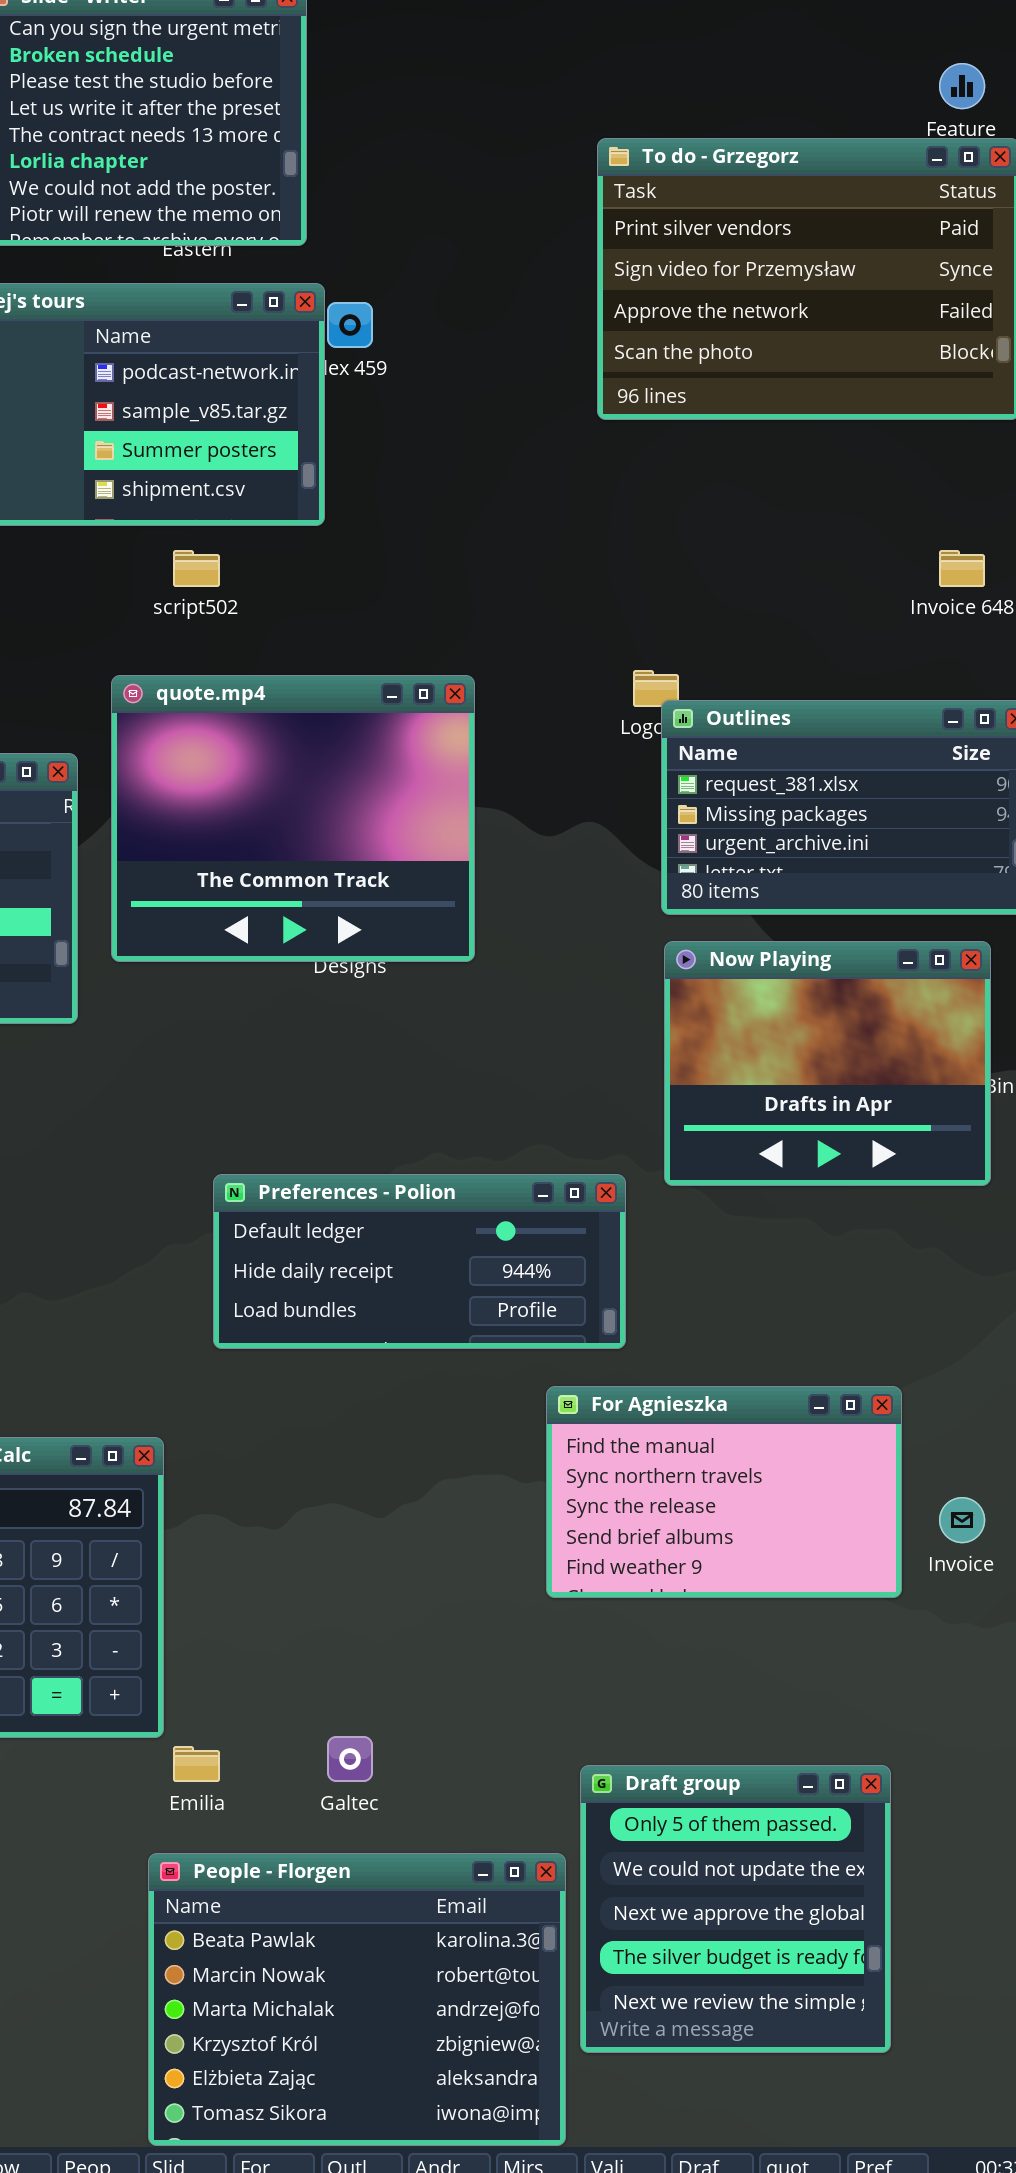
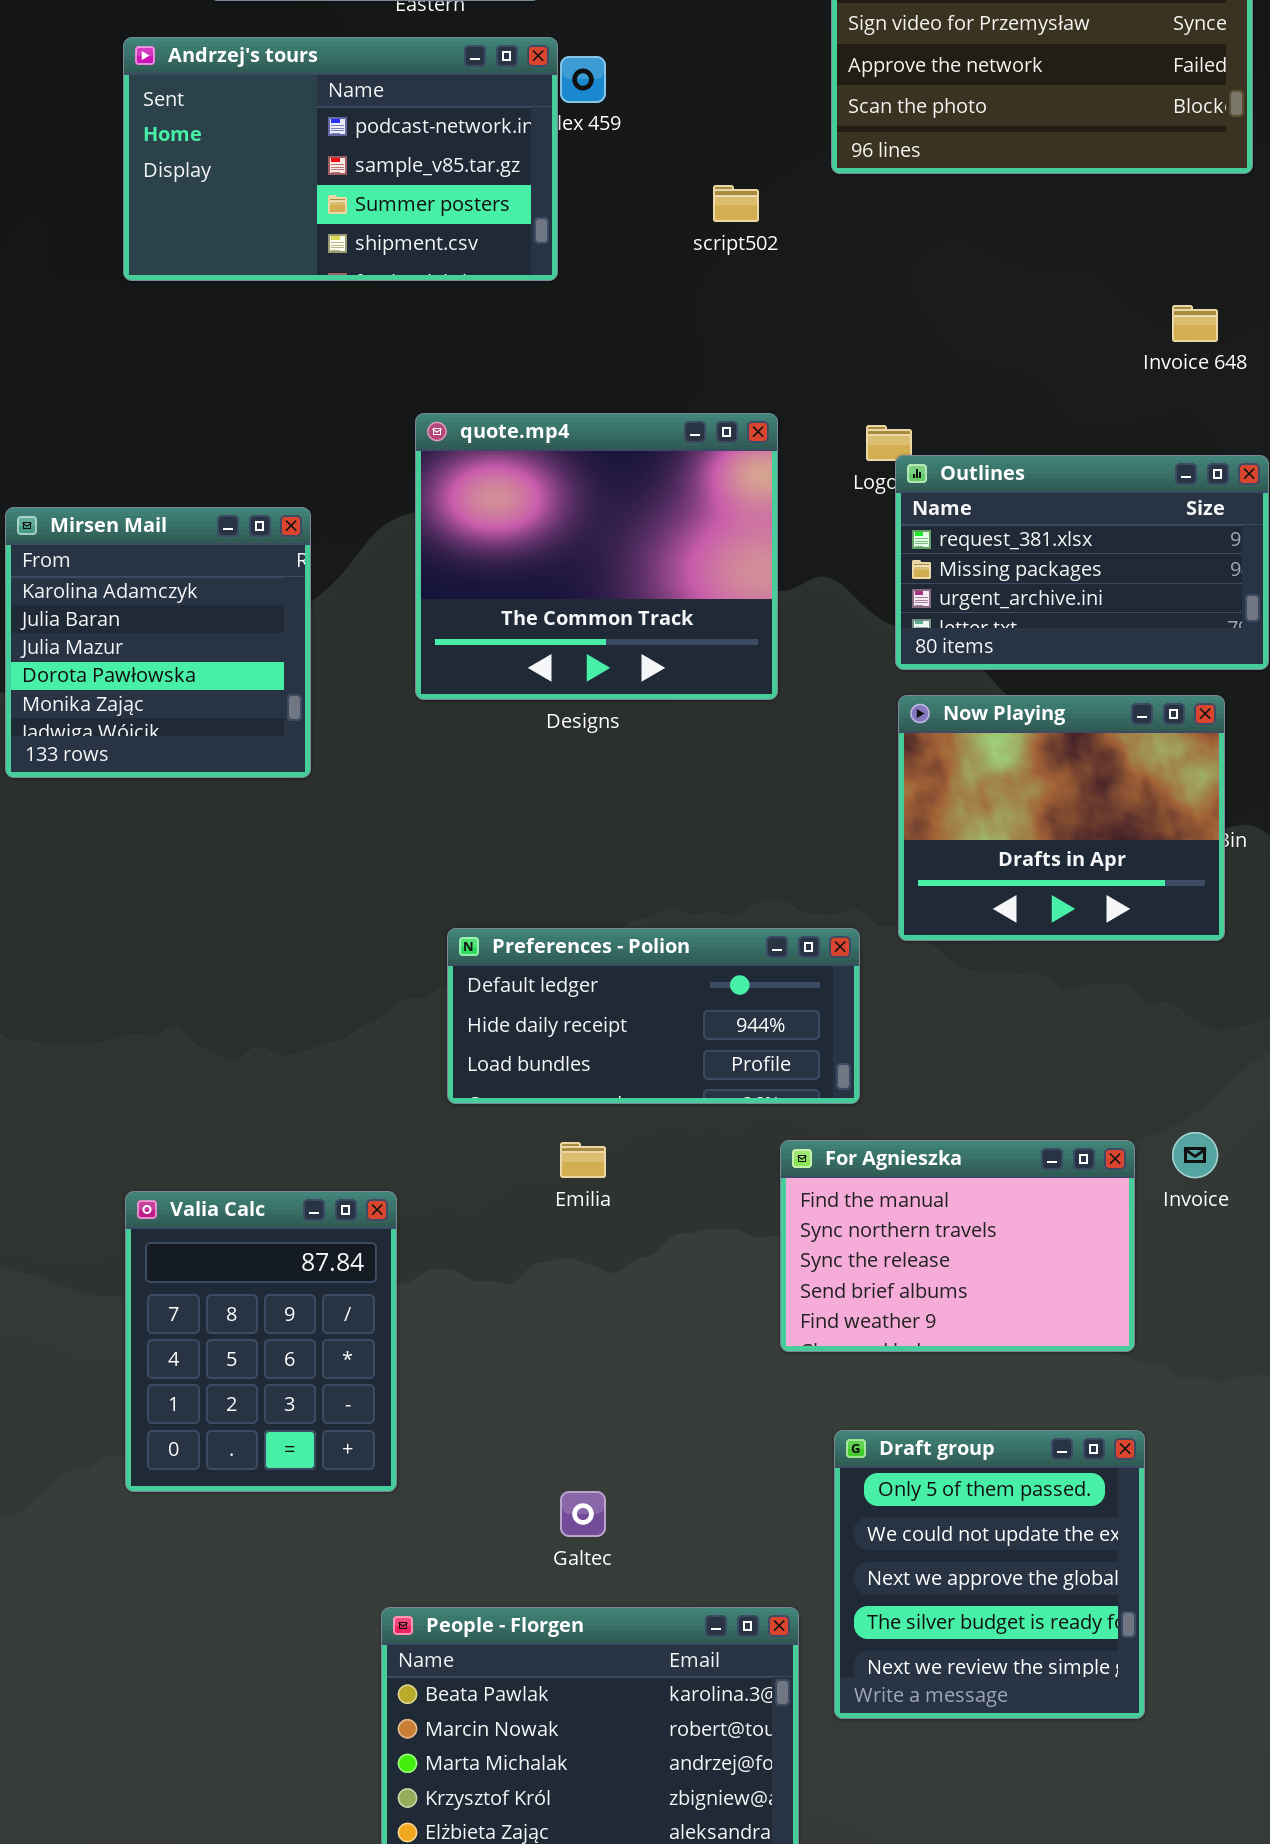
script502: [173,550,220,587] -> [713,185,759,222], moved
quote.mp4: [111,675,475,962] -> [415,413,778,700], moved
Invoice: [939,1497,985,1543] -> [1172,1132,1218,1178], moved
Emilia: [173,1746,220,1782] -> [560,1142,606,1178], moved
Draft group: [580,1765,891,2053] -> [834,1430,1145,1719], moved

